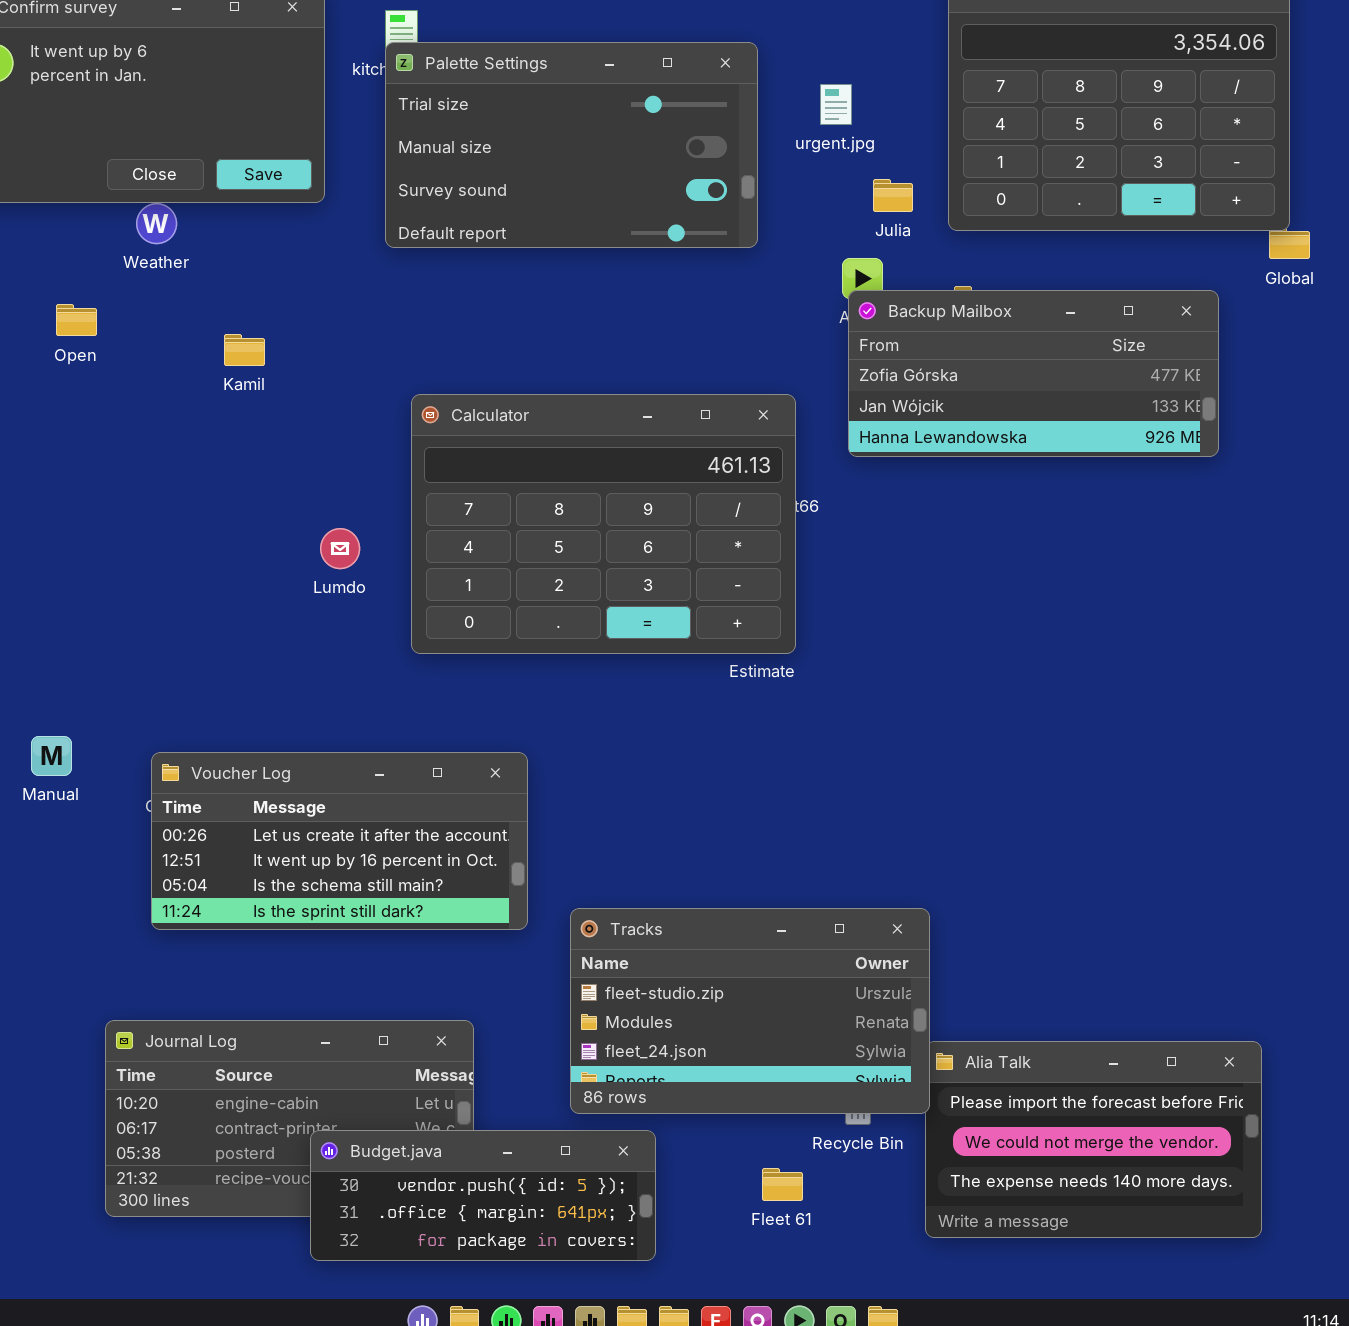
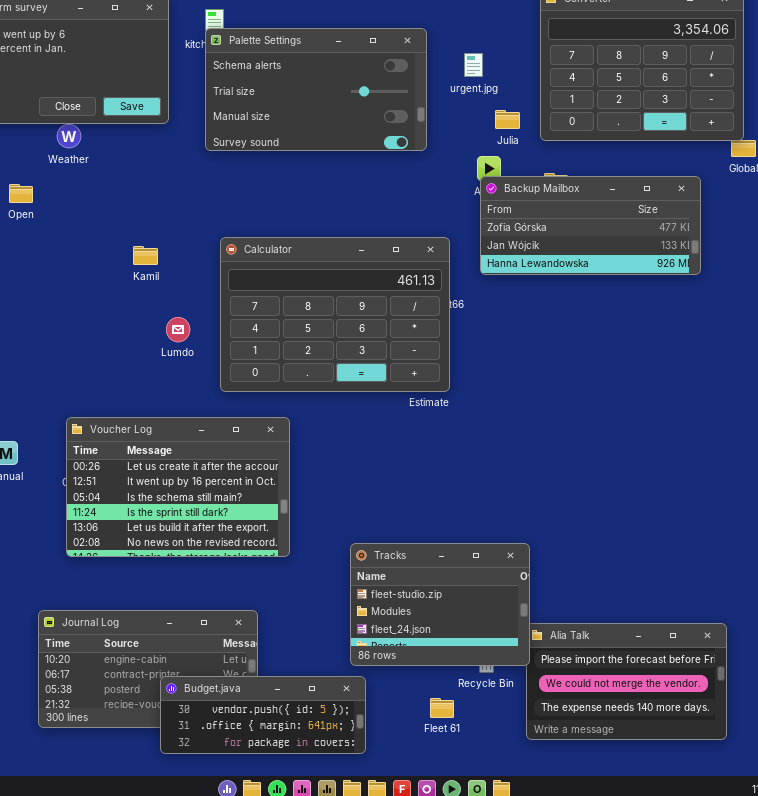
Palette Settings: [385,42,758,248] -> [205,28,427,151], scrolled up 1 row
Kamil: [224,334,265,366] -> [133,246,158,265], moved
Voucher Log: [151,752,528,930] -> [66,417,290,557], resized
Tracks: [570,908,930,1114] -> [350,543,530,666], resized

